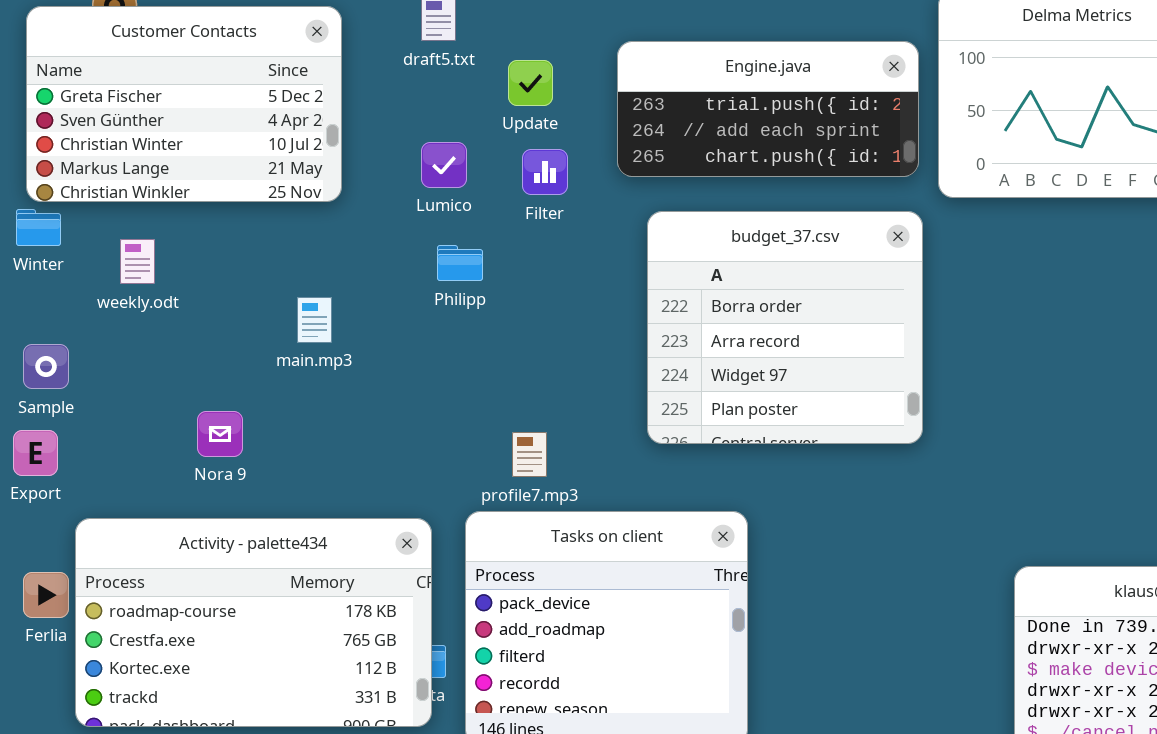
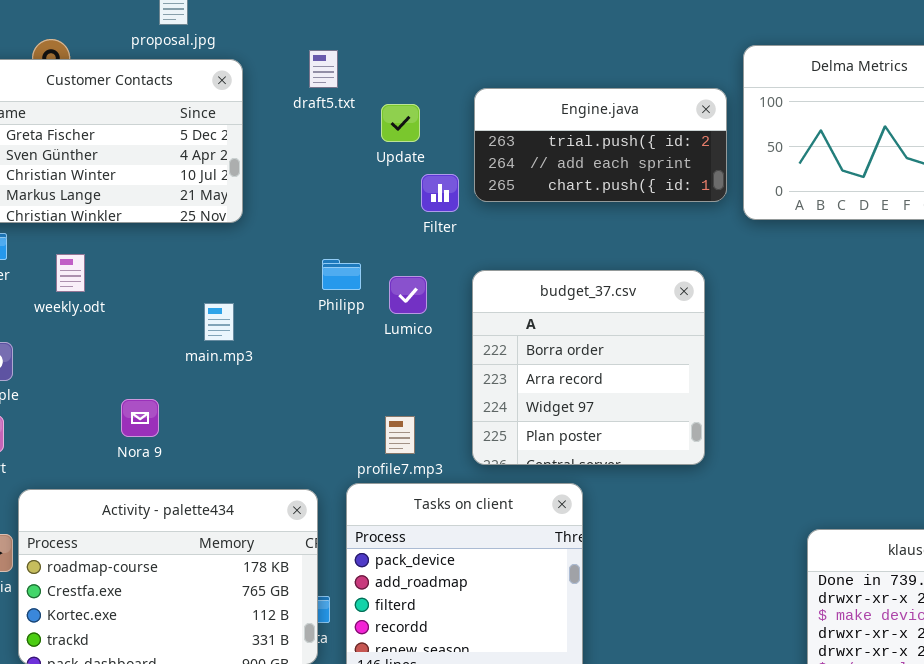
Lumico: [421,142,467,188] -> [389,276,427,314], moved
Filter: [522,149,568,195] -> [421,174,459,212], moved
budget_37.csv: [647,211,923,444] -> [472,270,705,465], moved

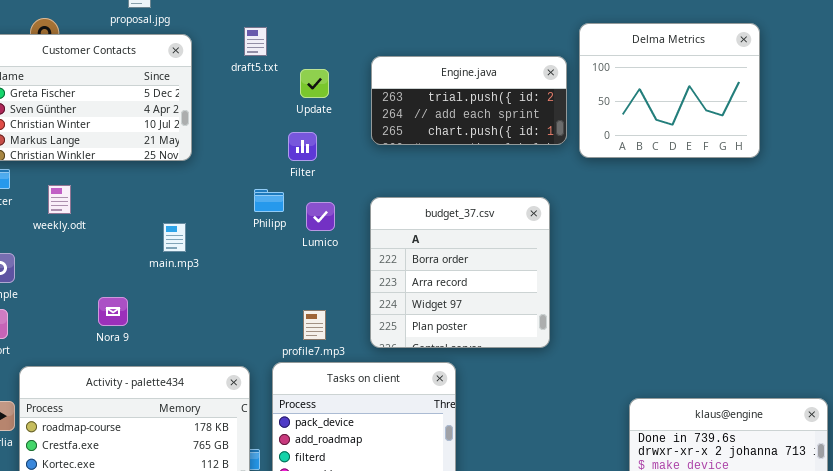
Filter: [421,174,459,212] -> [288,132,317,161], moved

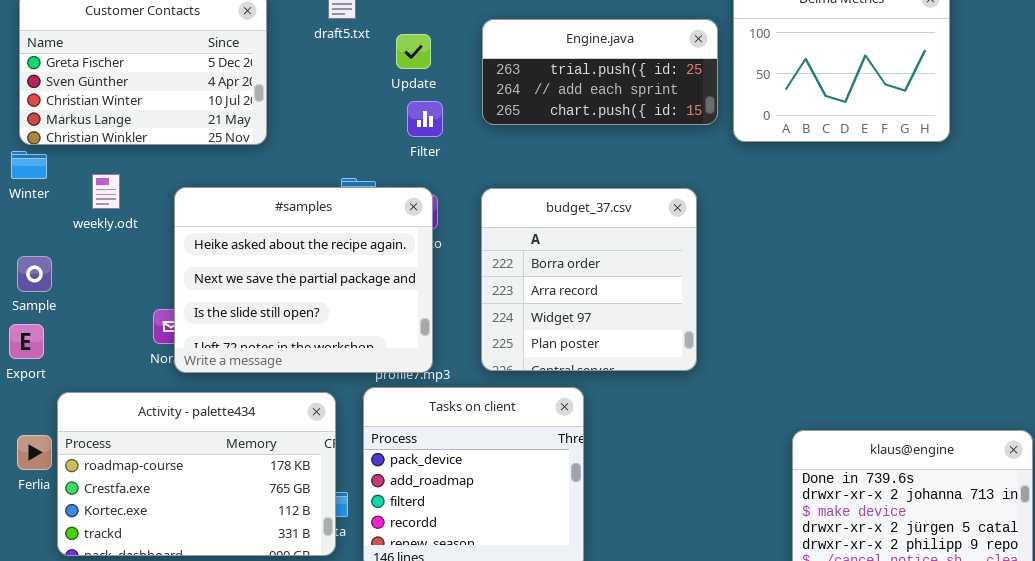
Filter: [288,132,317,161] -> [407,101,443,137], moved
#samples: none -> [174,187,433,373], opened

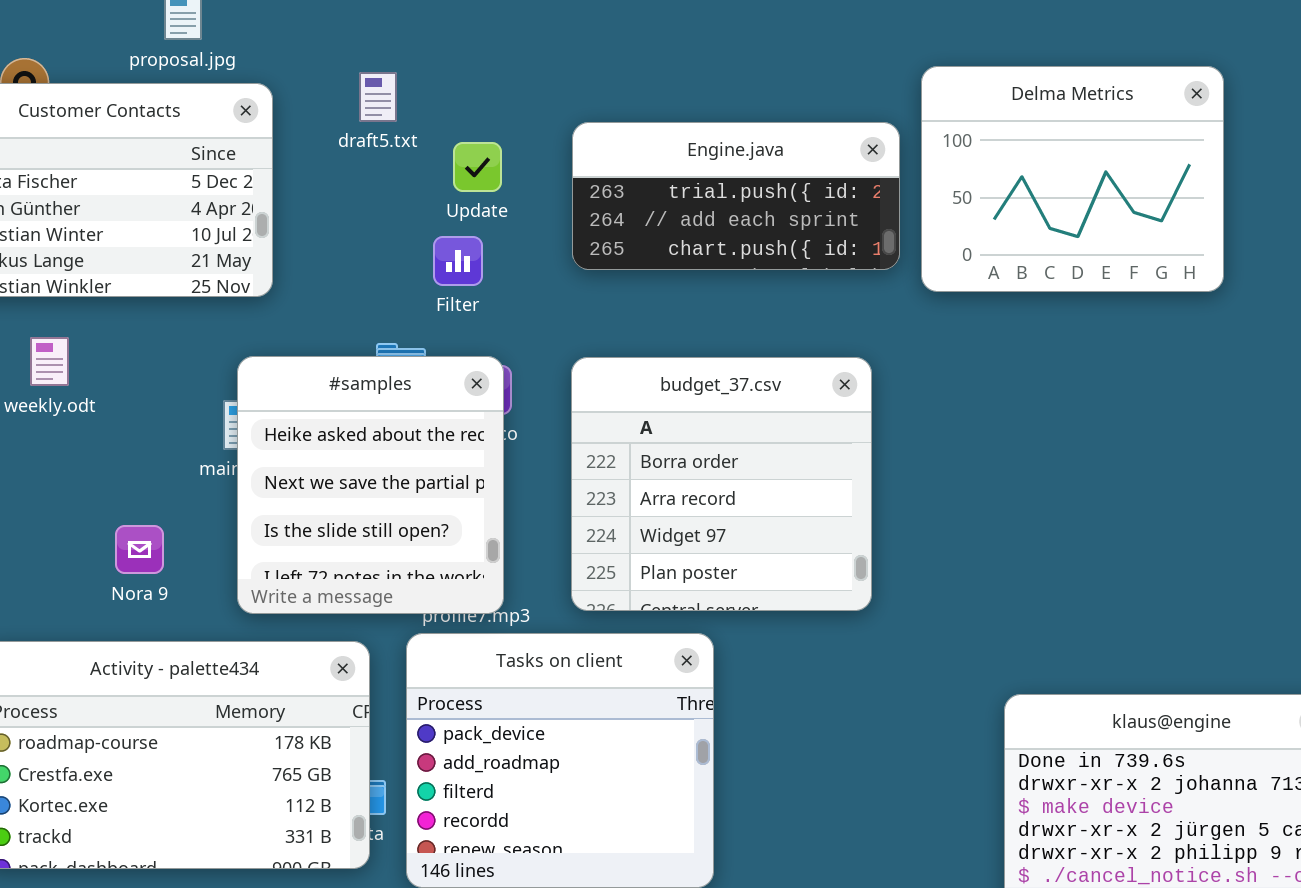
Filter: [407,101,443,137] -> [433,236,483,286], moved
#samples: [174,187,433,373] -> [237,356,504,614], resized

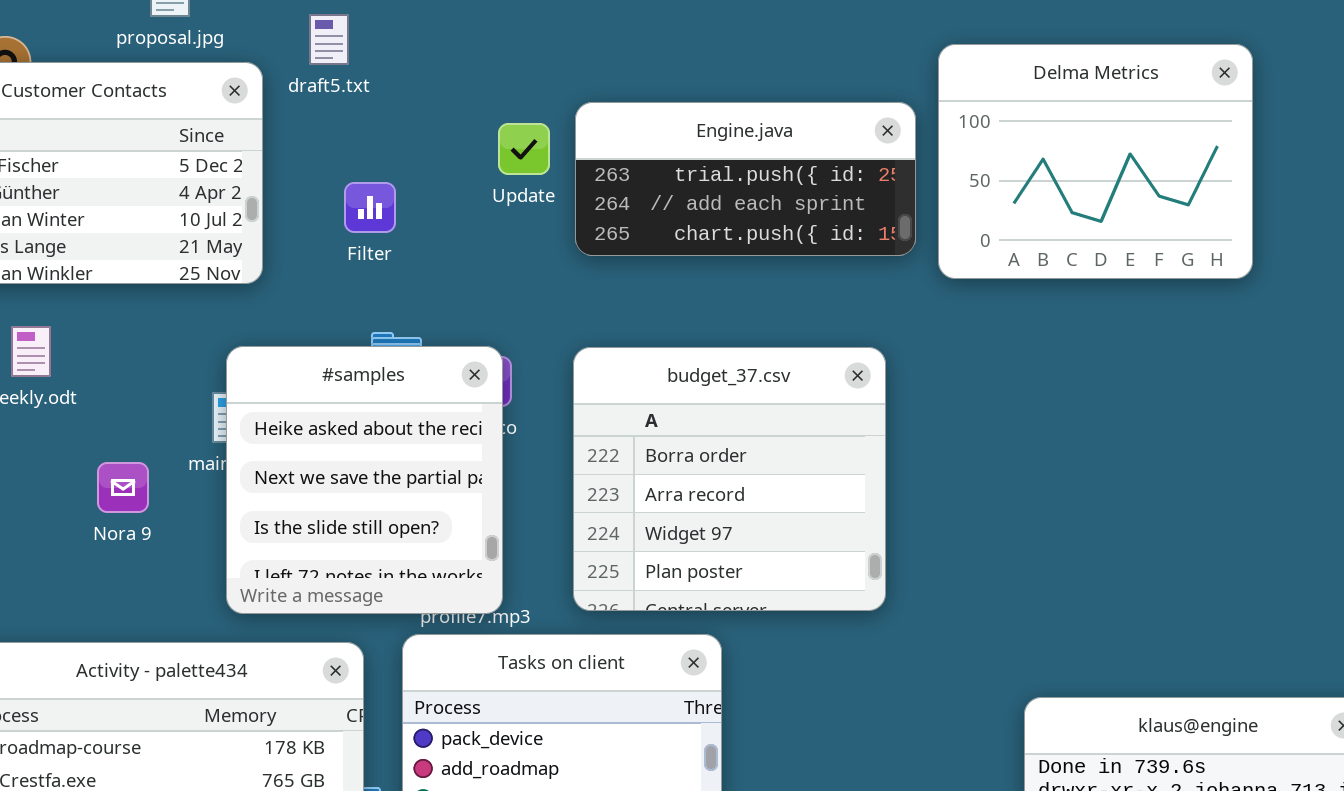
draft5.txt: [359,72,397,122] -> [309,14,349,65], moved
Update: [453,142,502,192] -> [498,123,550,175], moved
Filter: [433,236,483,286] -> [344,182,396,233], moved
Nora 9: [115,525,164,574] -> [97,462,149,513], moved

